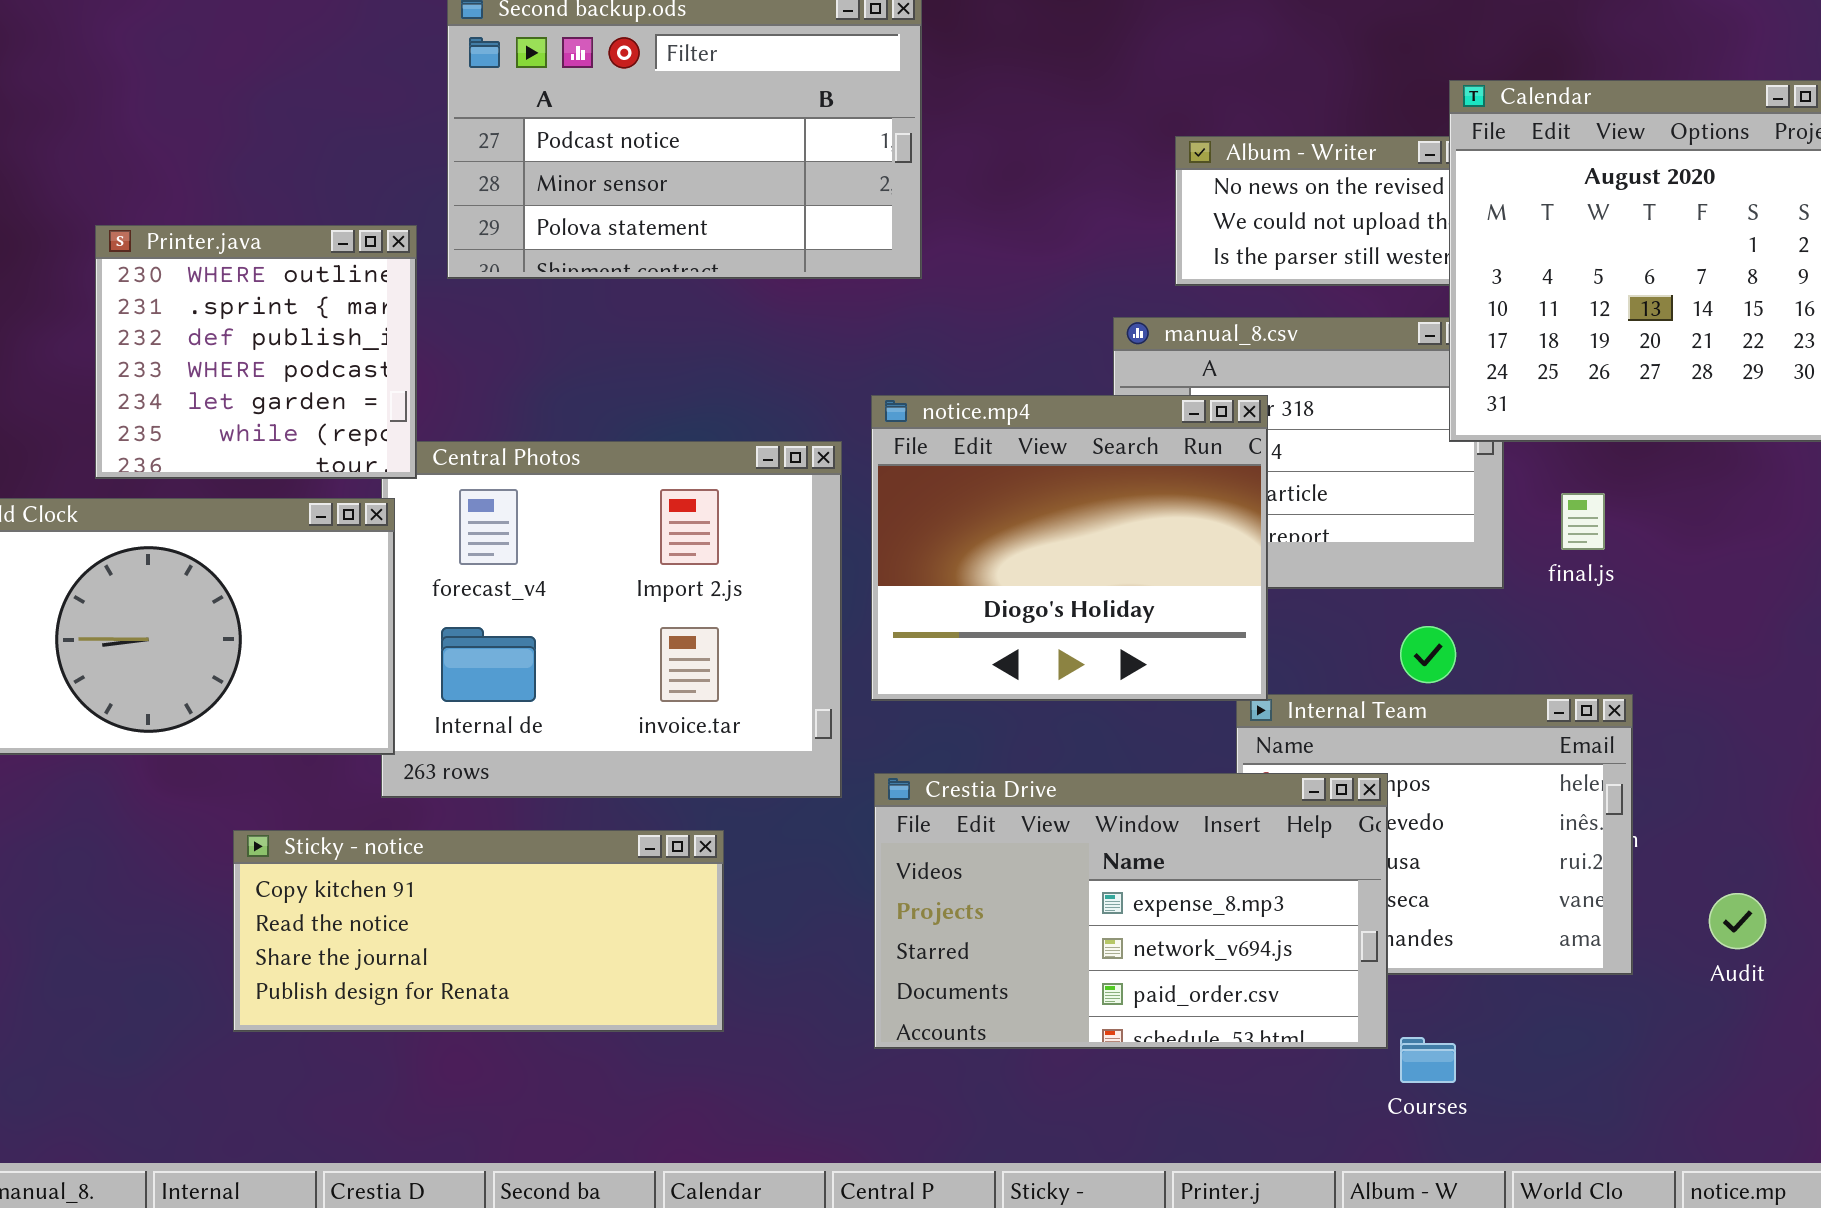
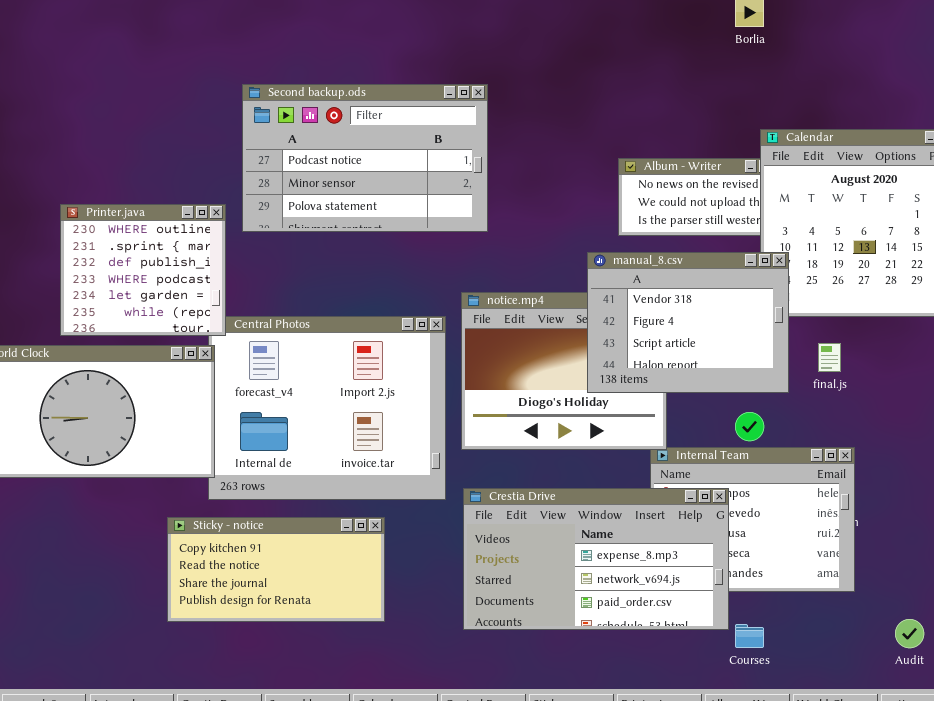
manual_8.csv: [1113,317,1504,589] -> [587,252,789,393], raised
Sticky - notice: [233,830,724,1032] -> [167,517,385,622], resized
Audit: [1709,893,1766,949] -> [895,619,924,648], moved

